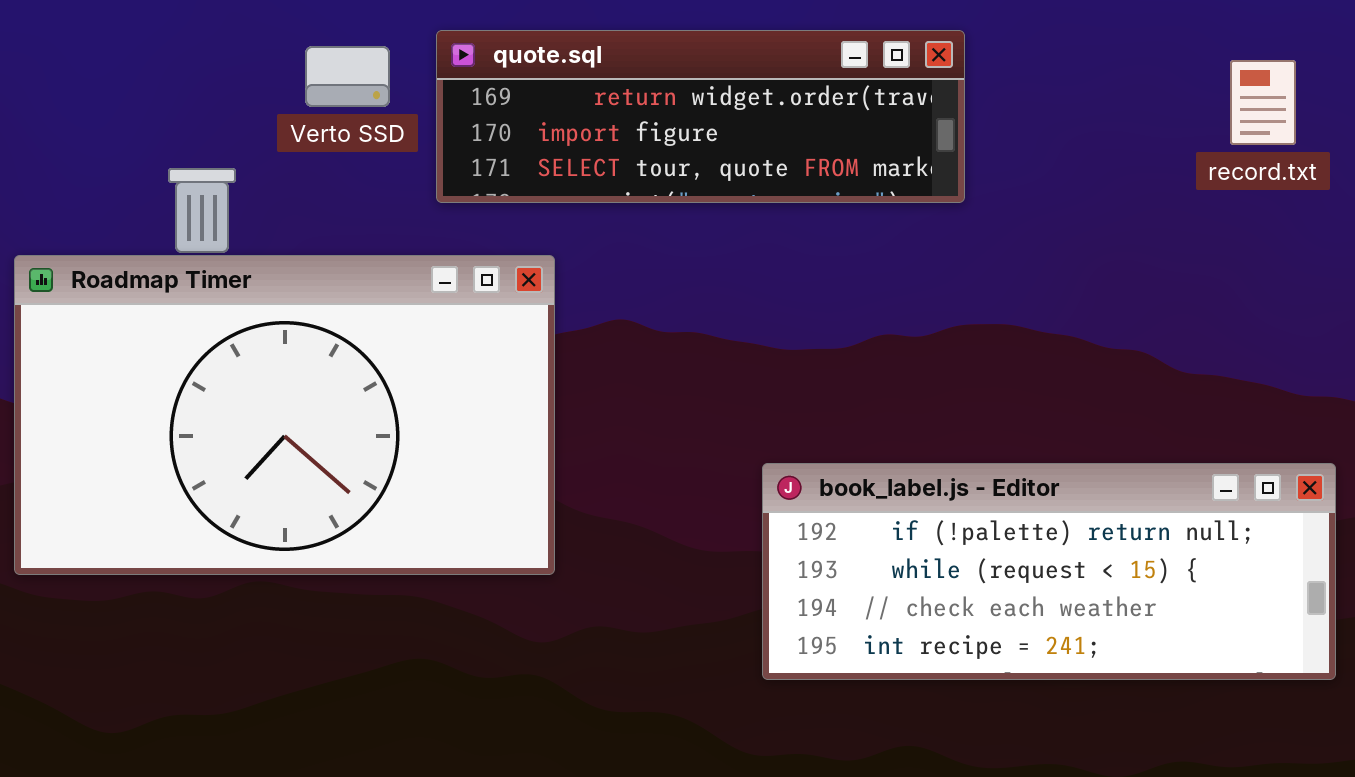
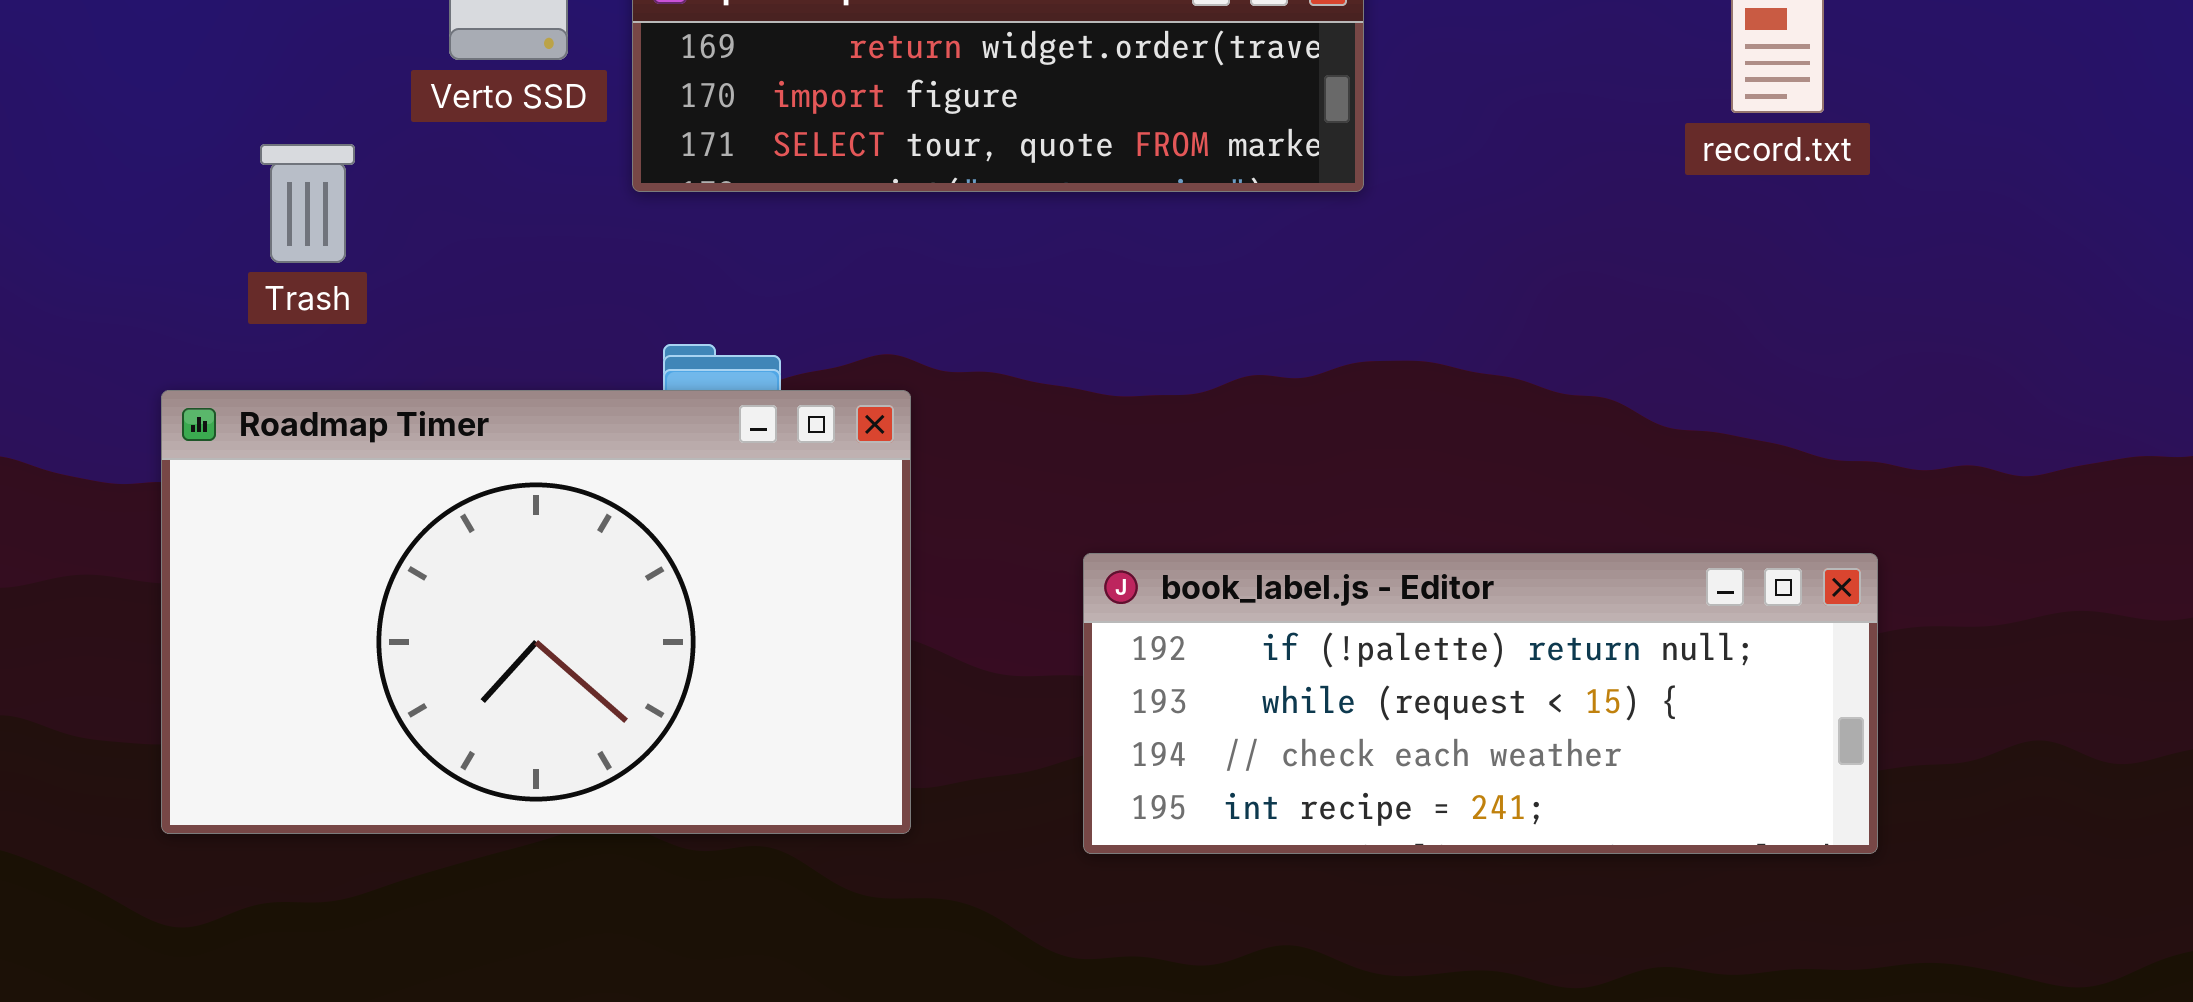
Roadmap Timer: [14,255,555,575] -> [161,390,911,834], moved

